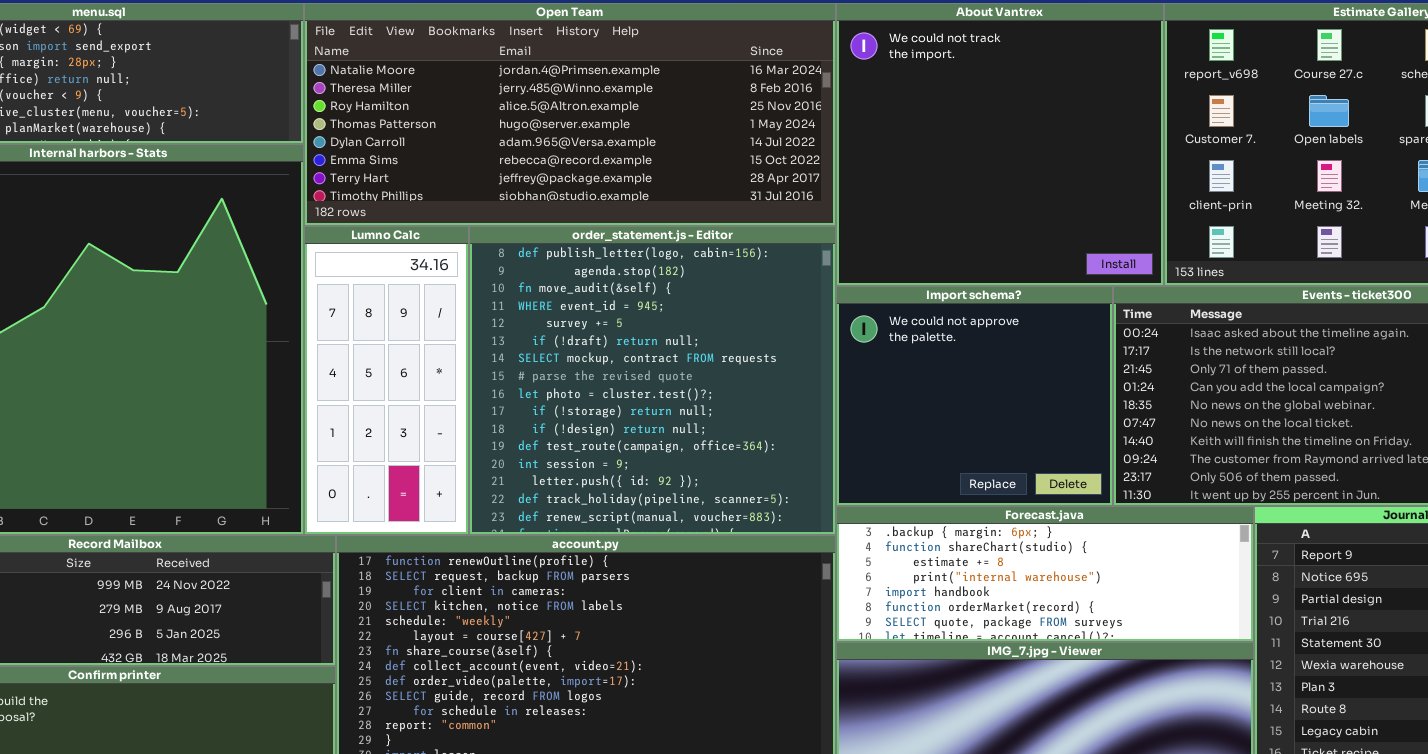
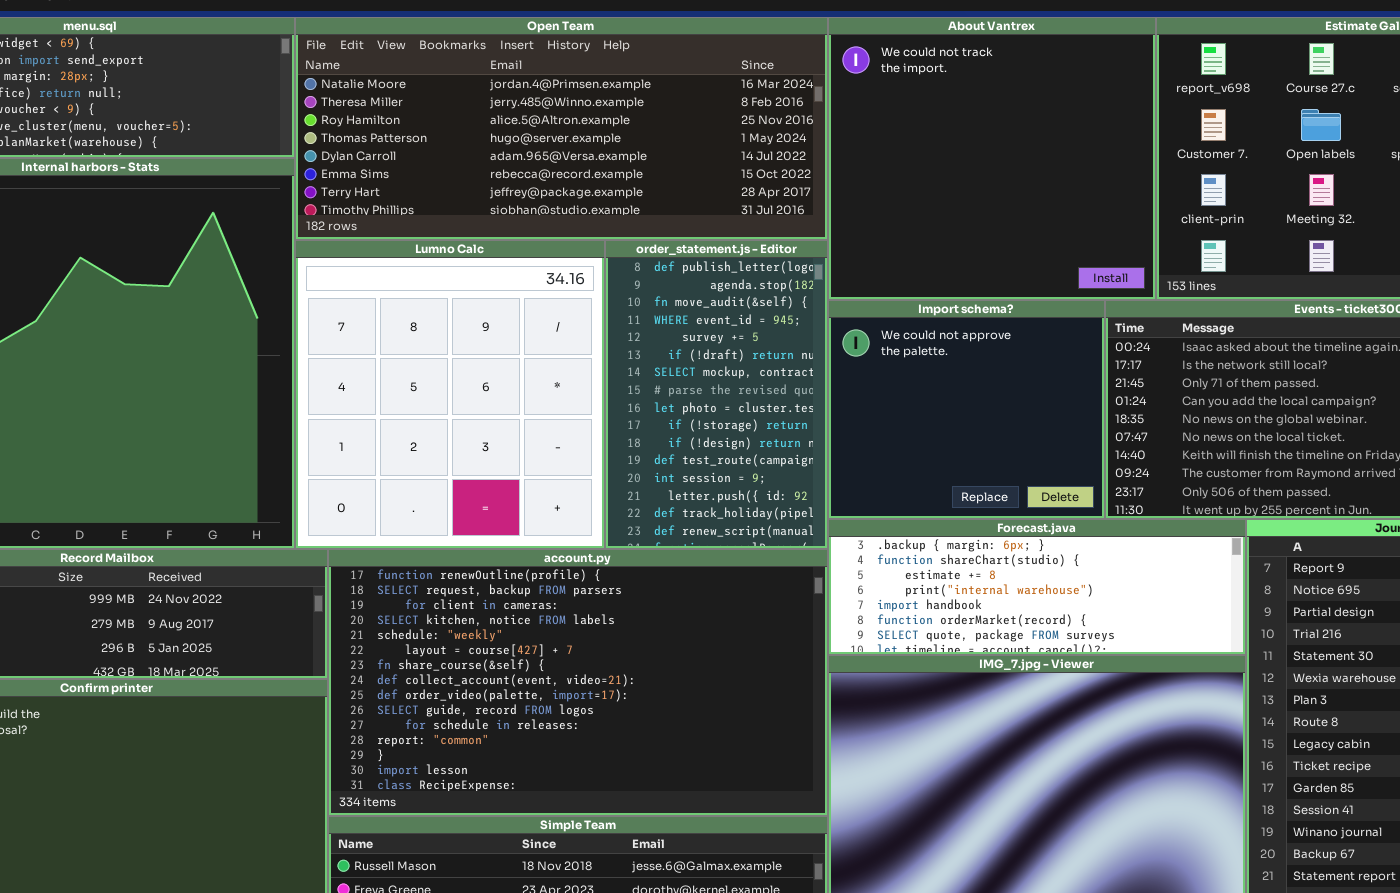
Lumno Calc: [304,226,469,535] -> [295,240,605,549], resized
order_statement.js - Editor: [469,226,836,535] -> [605,240,828,549], resized

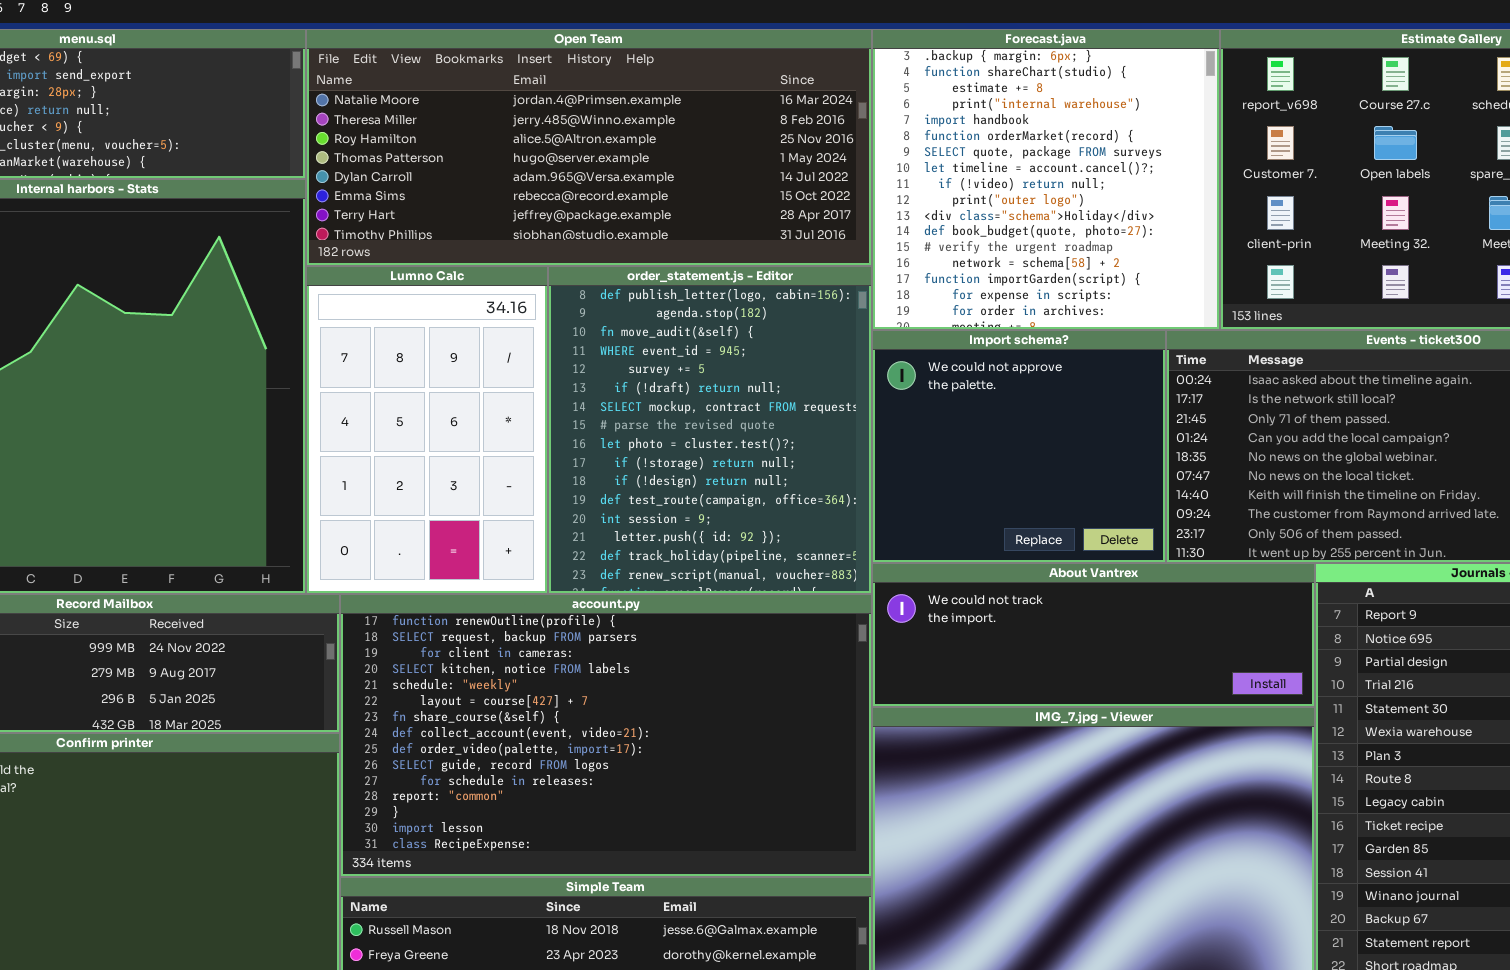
About Vantrex: [828,17,1156,300] -> [872,563,1315,707], moved, resized
Lumno Calc: [295,240,605,549] -> [306,266,548,594], resized
order_statement.js - Editor: [605,240,828,549] -> [548,266,872,594], resized
Forecast.java: [828,519,1246,655] -> [872,29,1220,330], moved, resized

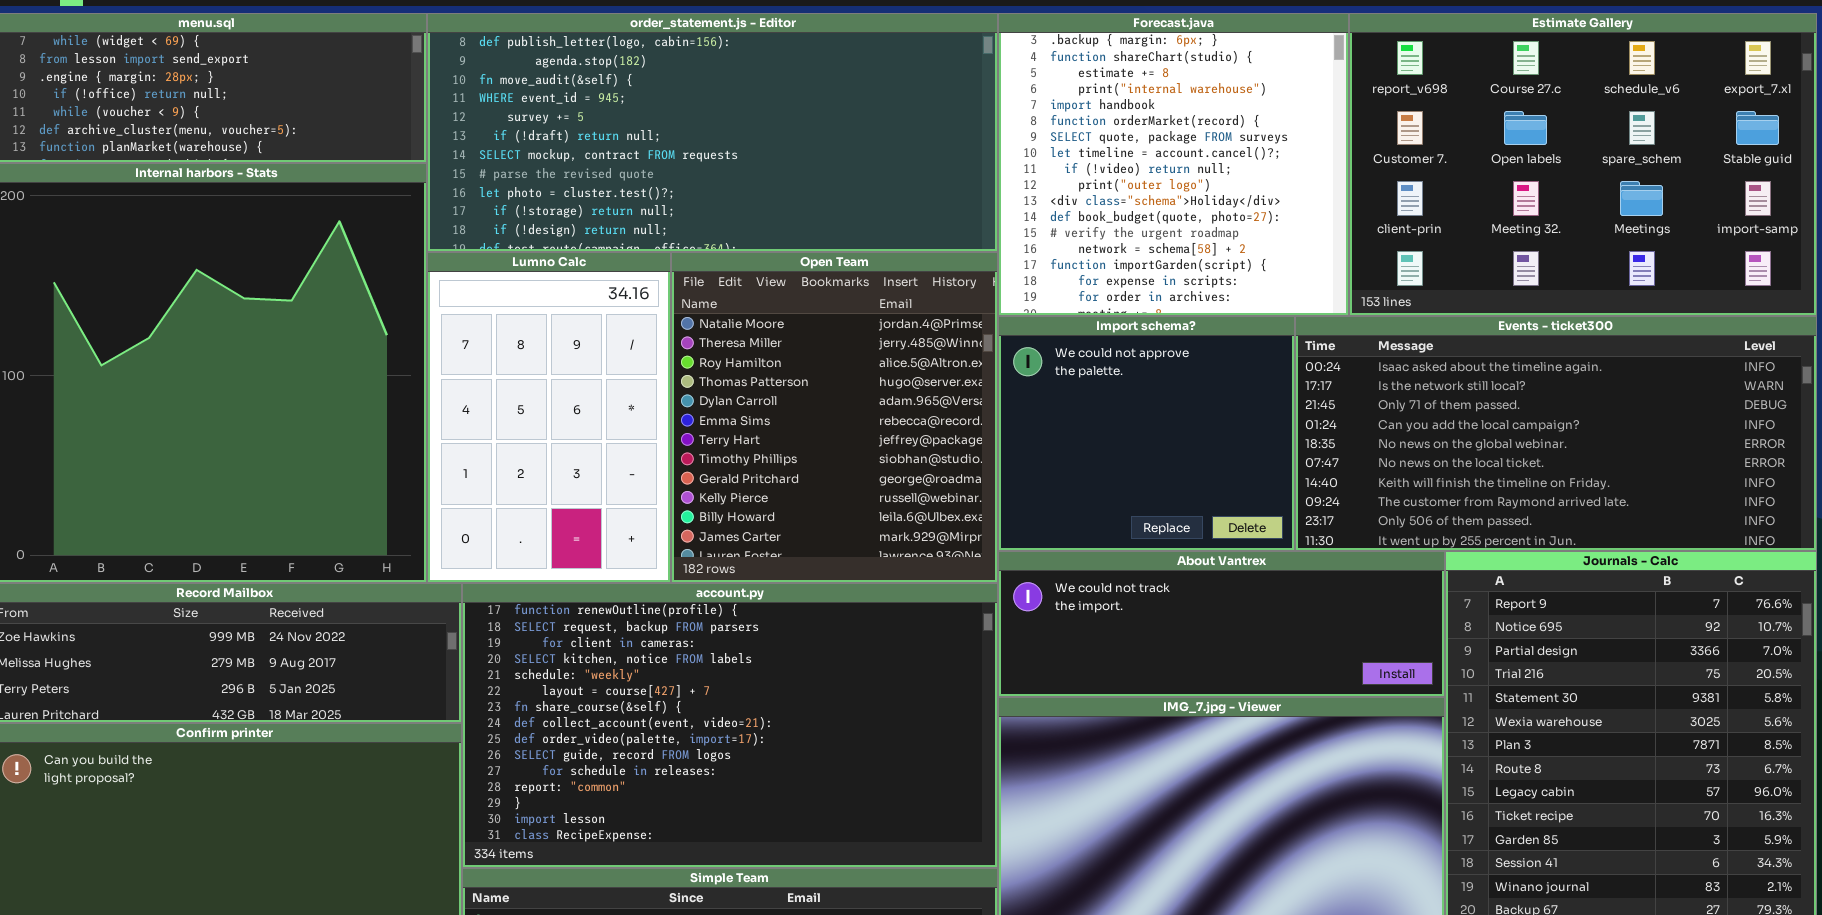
Open Team: [306,29,872,266] -> [671,252,998,583], moved, resized
order_statement.js - Editor: [548,266,872,594] -> [427,13,998,252], moved, resized

